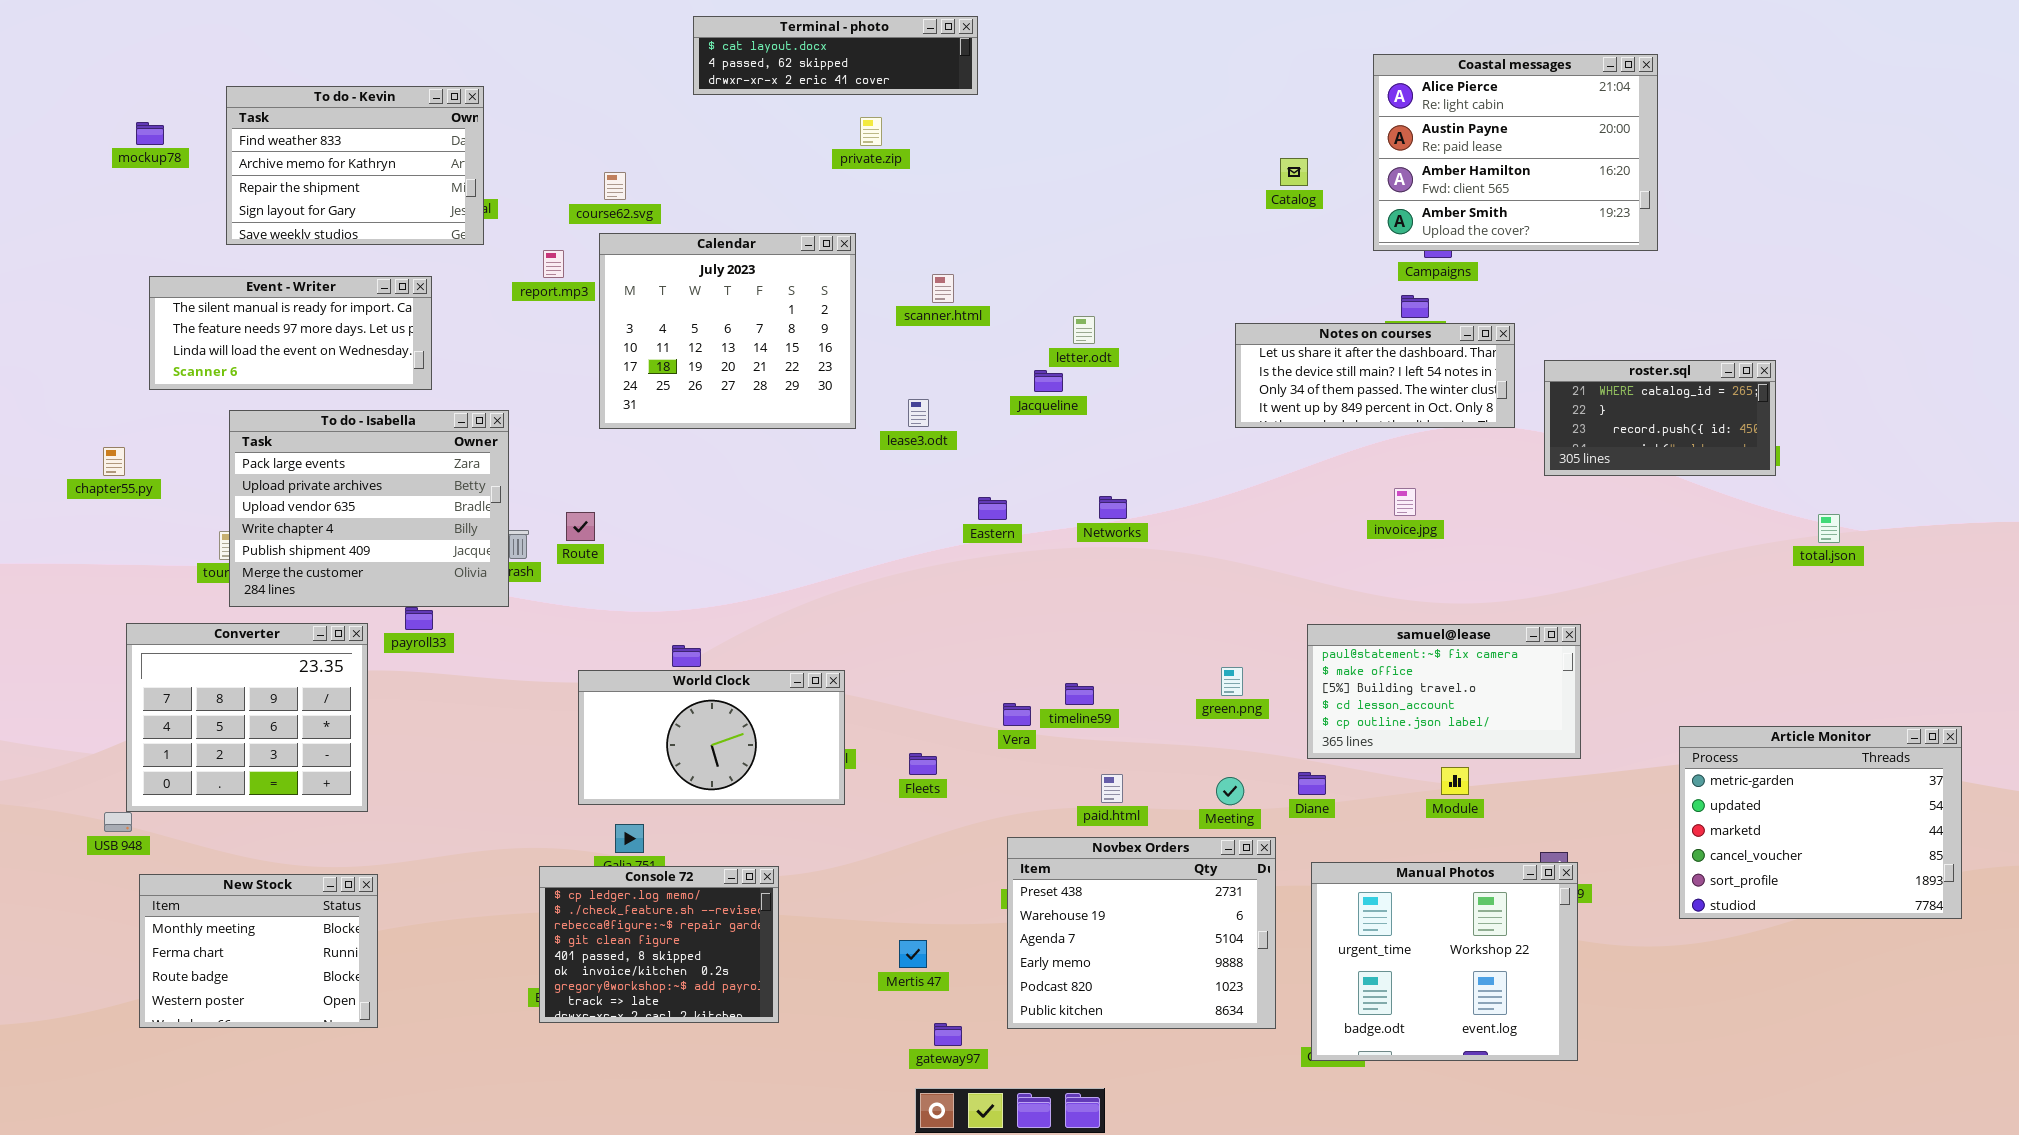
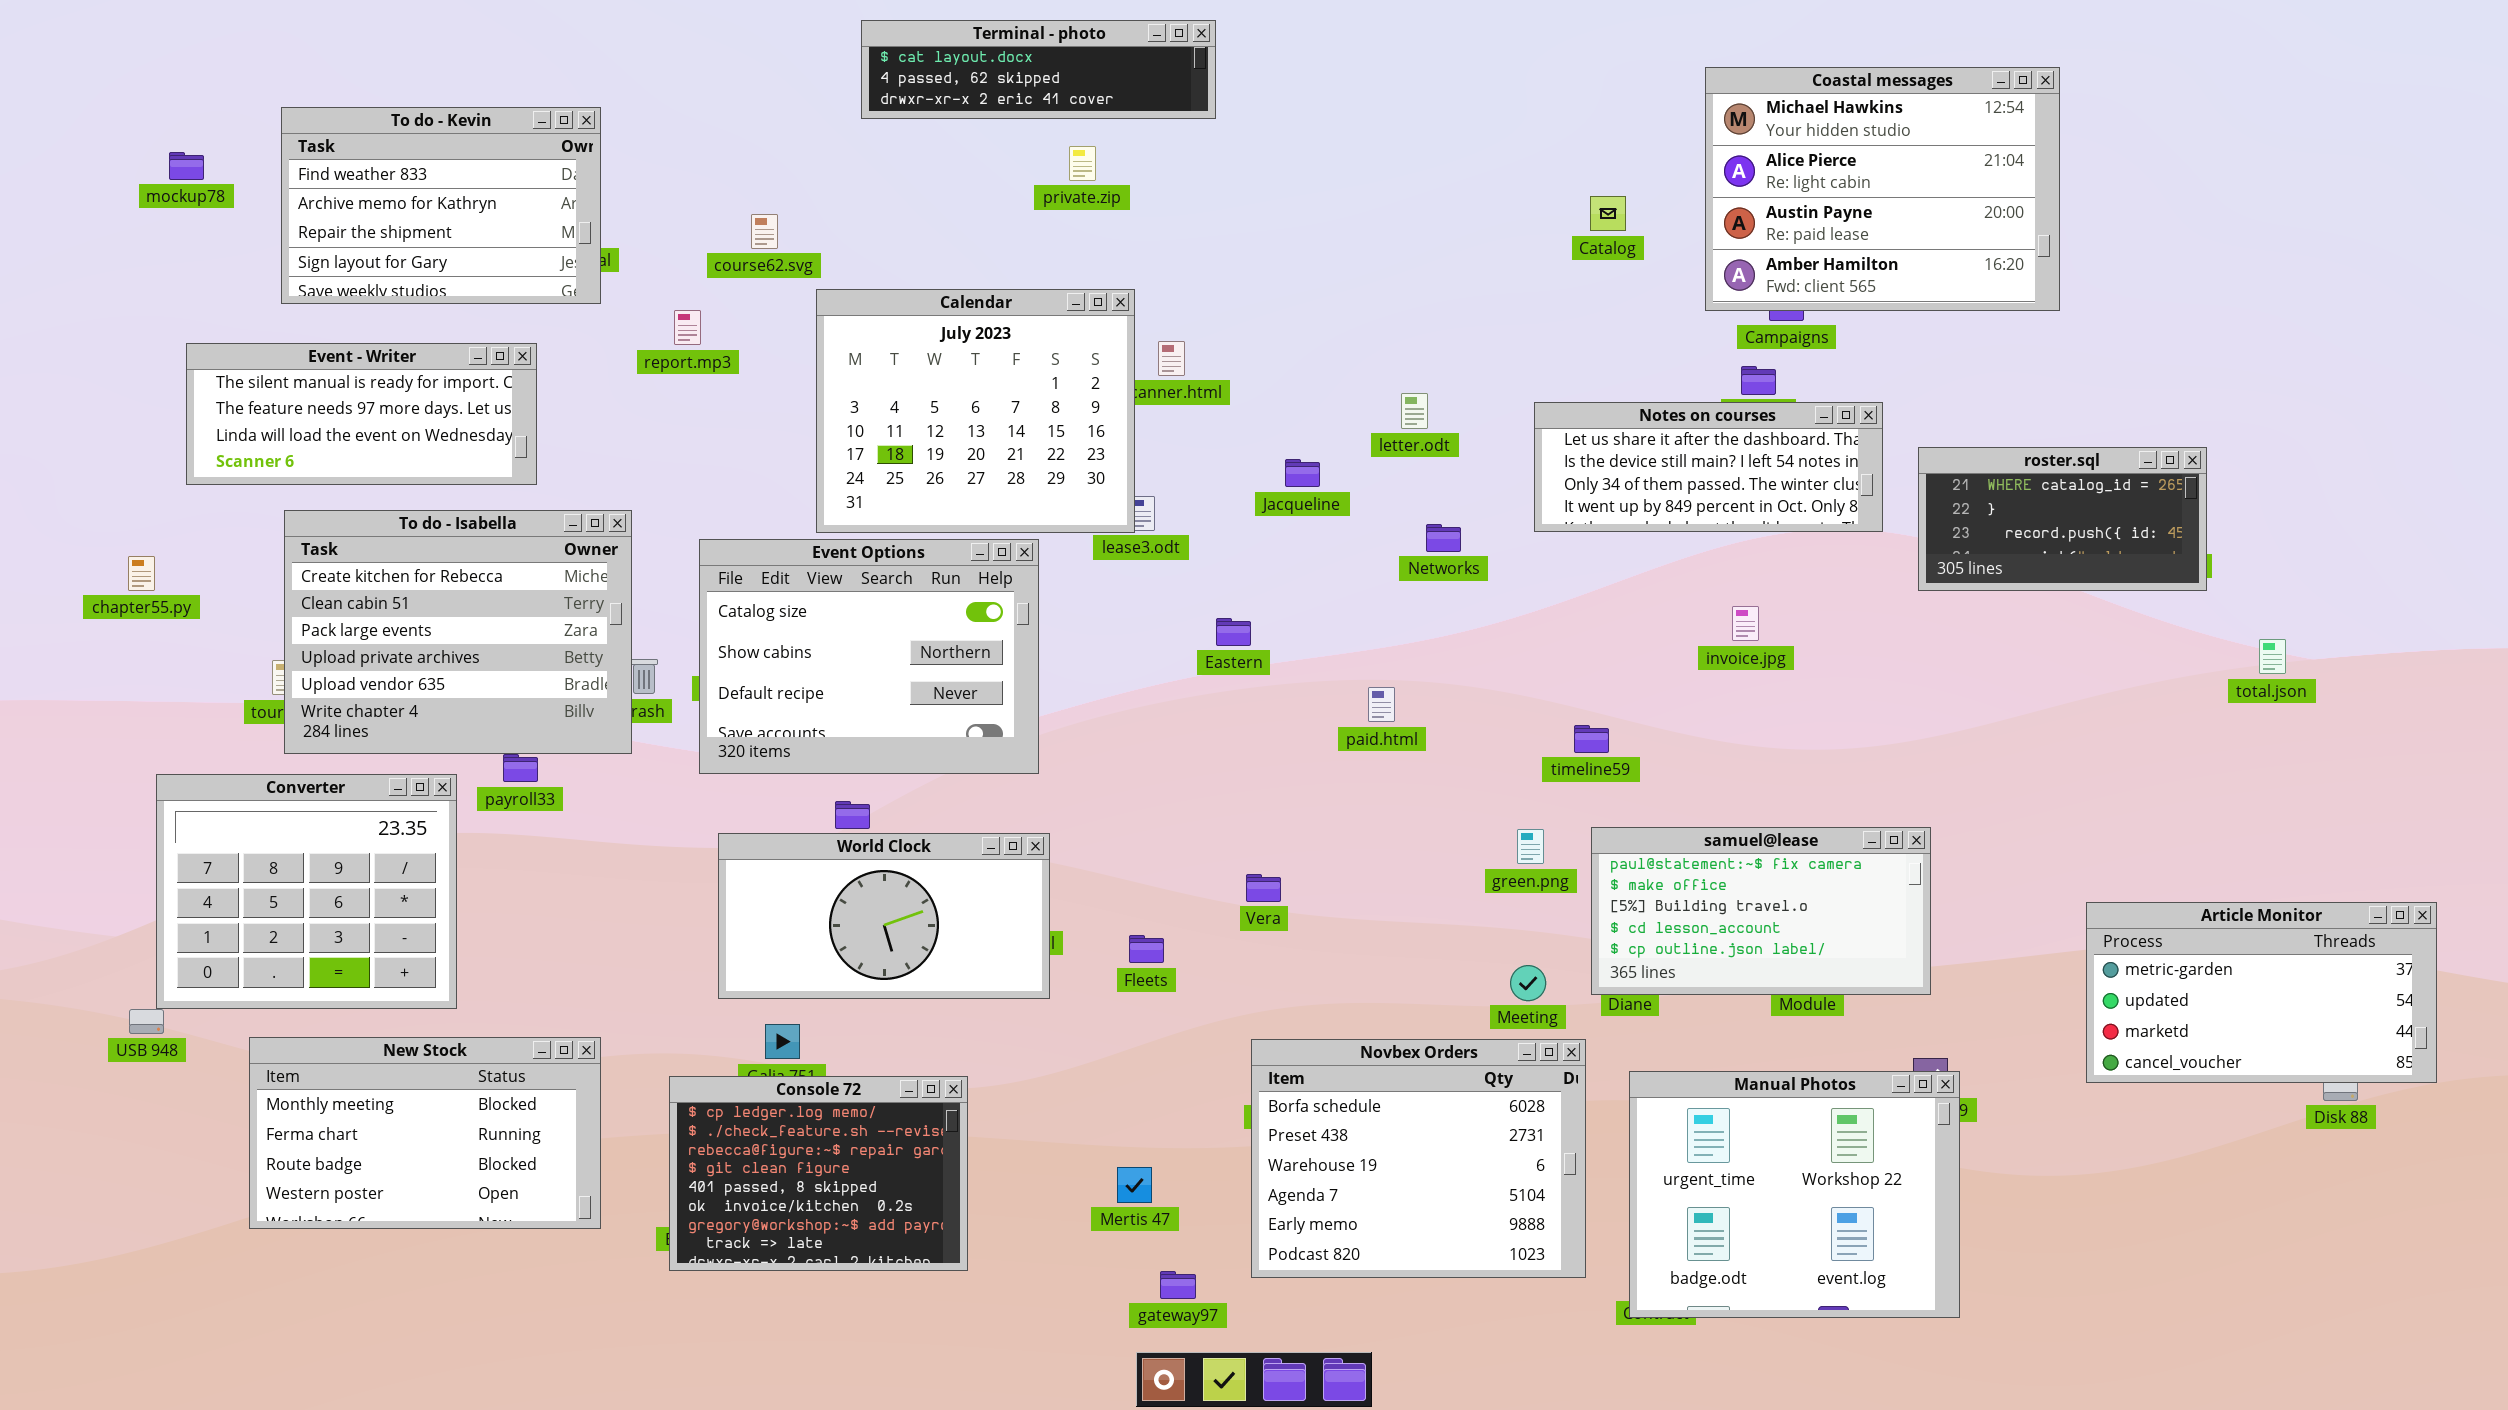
Coastal messages: [1373,54,1658,251] -> [1705,67,2060,311], scrolled up 1 row
Calendar: [599,233,856,429] -> [816,289,1135,533], moved
letter.odt: [1073,316,1095,344] -> [1401,393,1428,429], moved
To do - Isabella: [229,410,509,607] -> [284,510,632,754], scrolled up 2 rows
Event Options: none -> [699,539,1039,774], opened
Networks: [1099,496,1127,519] -> [1426,524,1461,552], moved
samuel@lease: [1307,624,1581,759] -> [1591,827,1931,995], moved
timeline59: [1065,683,1094,705] -> [1574,725,1609,753], moved
Article Monitor: [1679,726,1962,919] -> [2086,902,2437,1083], resized
paid.html: [1101,774,1123,803] -> [1368,687,1395,722], moved
Novbex Orders: [1007,837,1276,1029] -> [1251,1039,1586,1278], scrolled up 1 row
New Stock: [139,874,378,1028] -> [249,1037,601,1229], moved, resized

